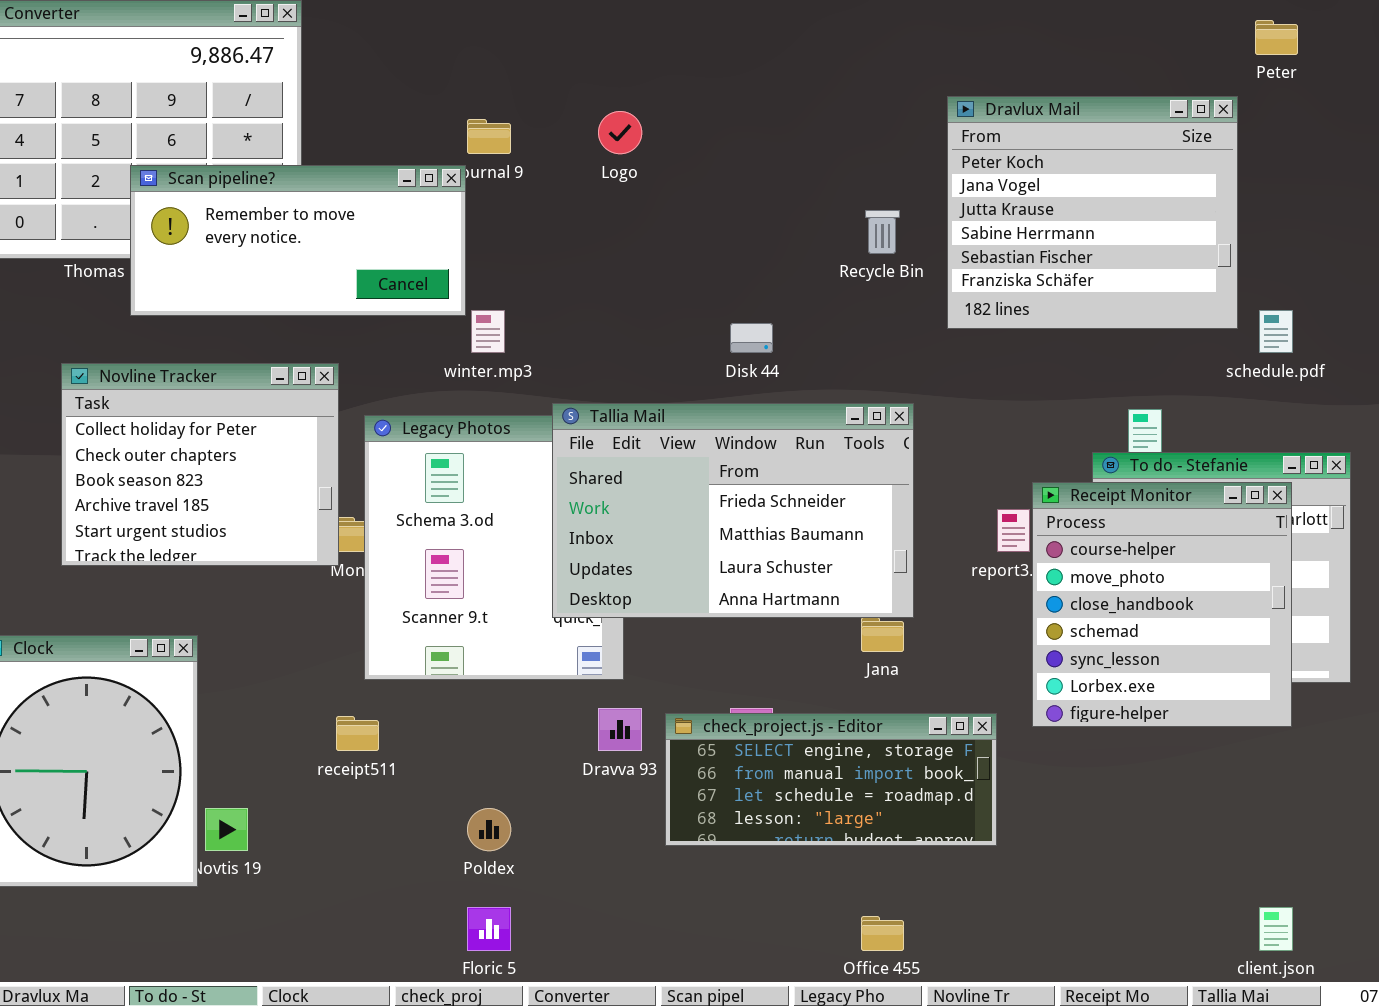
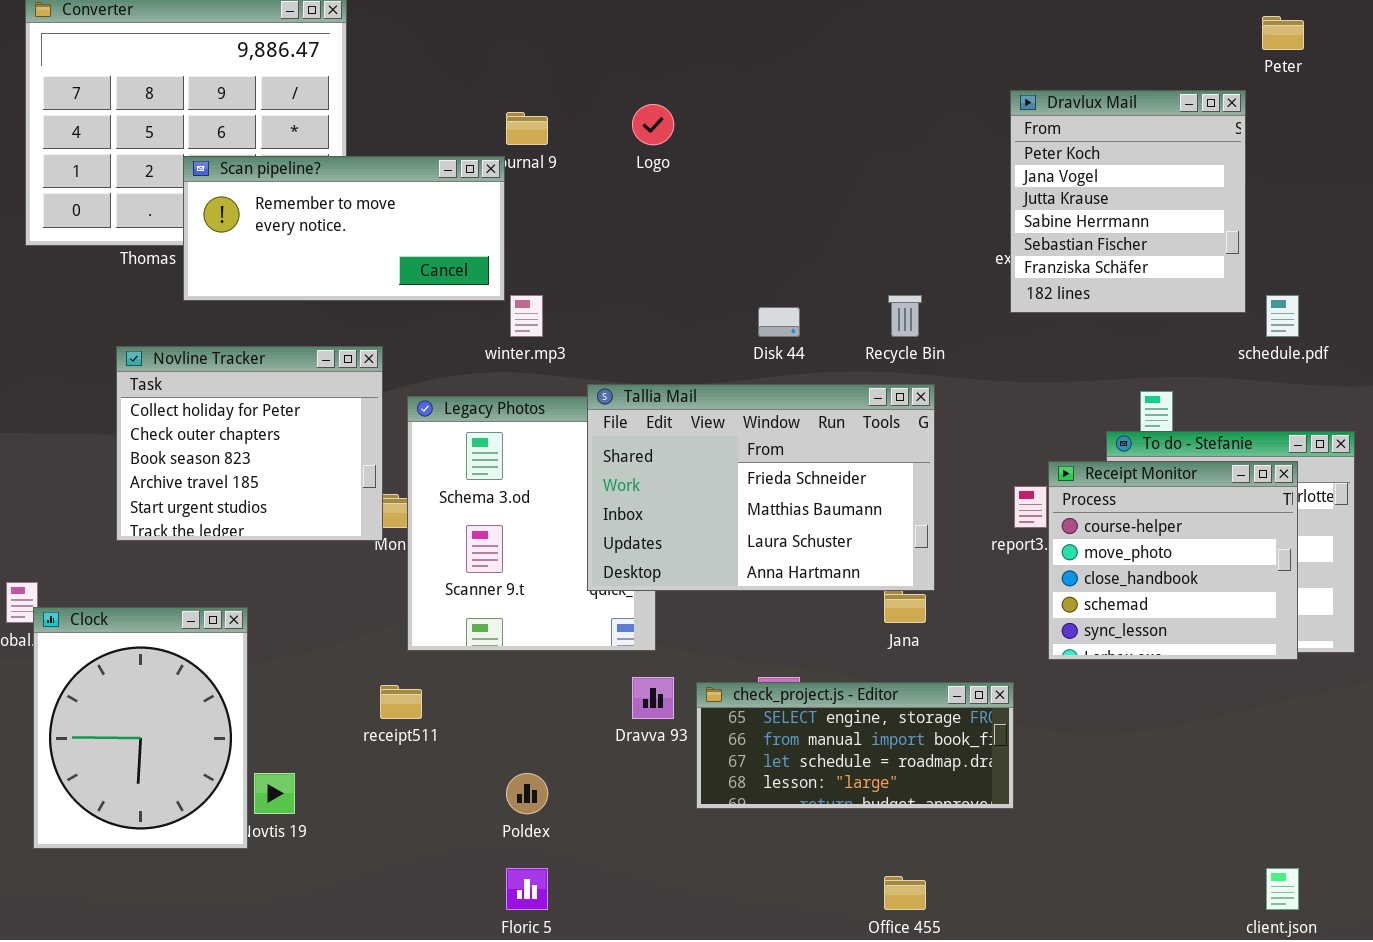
Dravlux Mail: [947,96,1238,329] -> [1010,90,1246,313], resized
Recycle Bin: [865,210,900,254] -> [888,295,922,337], moved
Receipt Monitor: [1032,482,1292,727] -> [1048,461,1298,660], resized

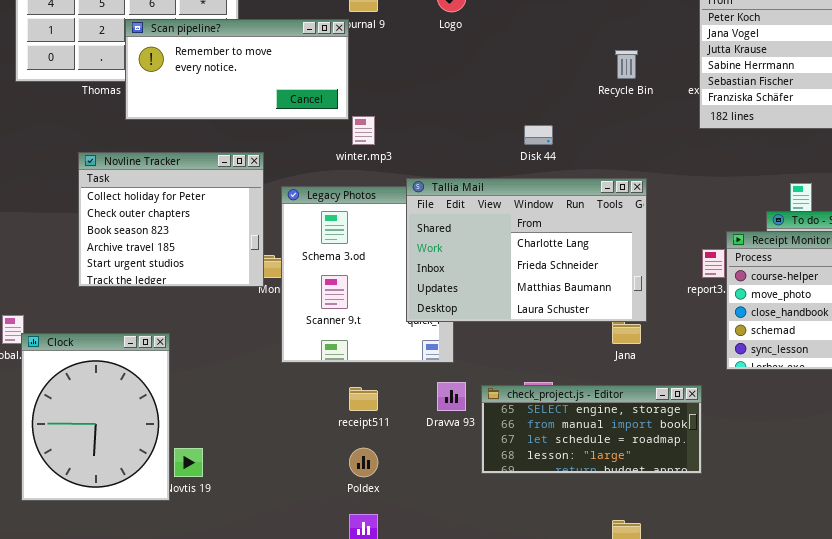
Recycle Bin: [888,295,922,337] -> [615,50,638,79], moved
Tallia Mail: [587,384,935,591] -> [406,178,647,322], scrolled up 1 row
receipt511: [380,685,422,719] -> [349,387,378,411], moved

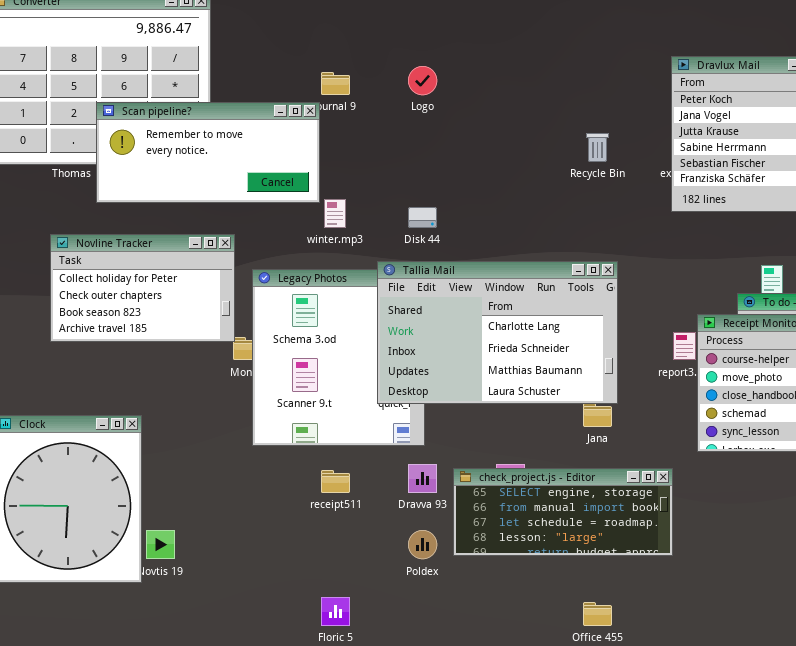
Disk 44: [524,125,553,145] -> [408,207,437,228], moved
Novline Tracker: [78,152,264,287] -> [50,234,235,342], resized
Poldex: [349,448,378,477] -> [408,530,437,559], moved

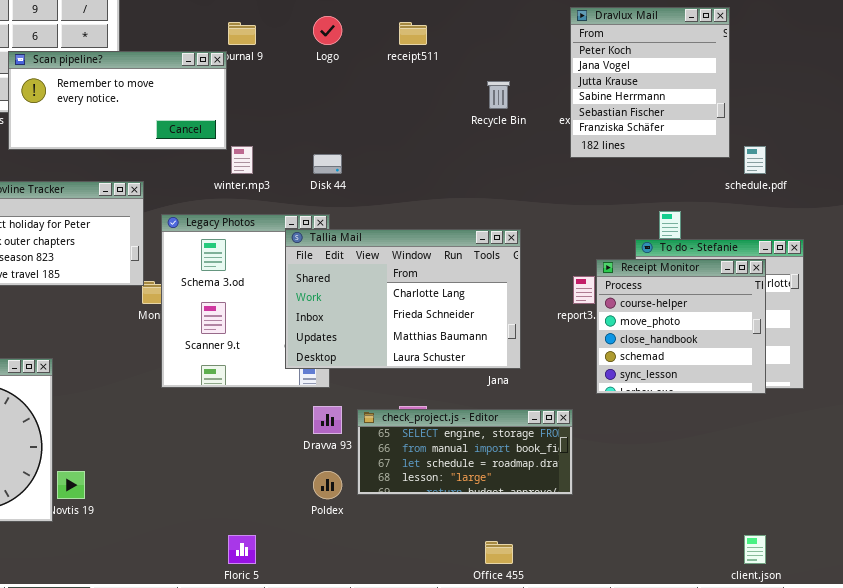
Tallia Mail: [377,261,618,404] -> [285,229,521,369], moved
receipt511: [321,470,350,493] -> [399,22,427,45], moved

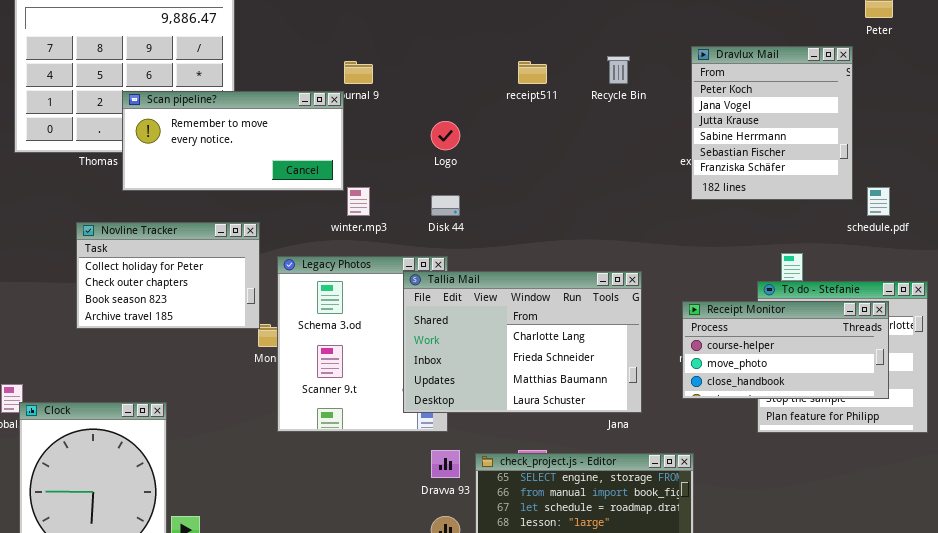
Logo: [313,16,342,45] -> [431,121,460,150], moved
Recycle Bin: [487,81,510,109] -> [607,56,630,84], moved
Receipt Monitor: [596,259,766,394] -> [682,301,889,399], resized

